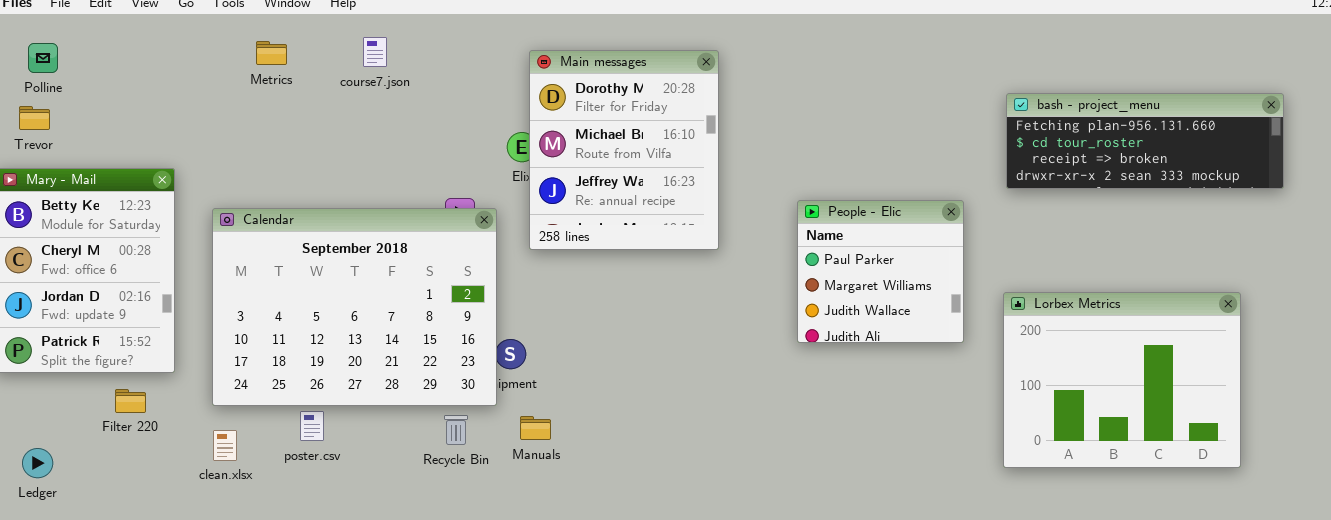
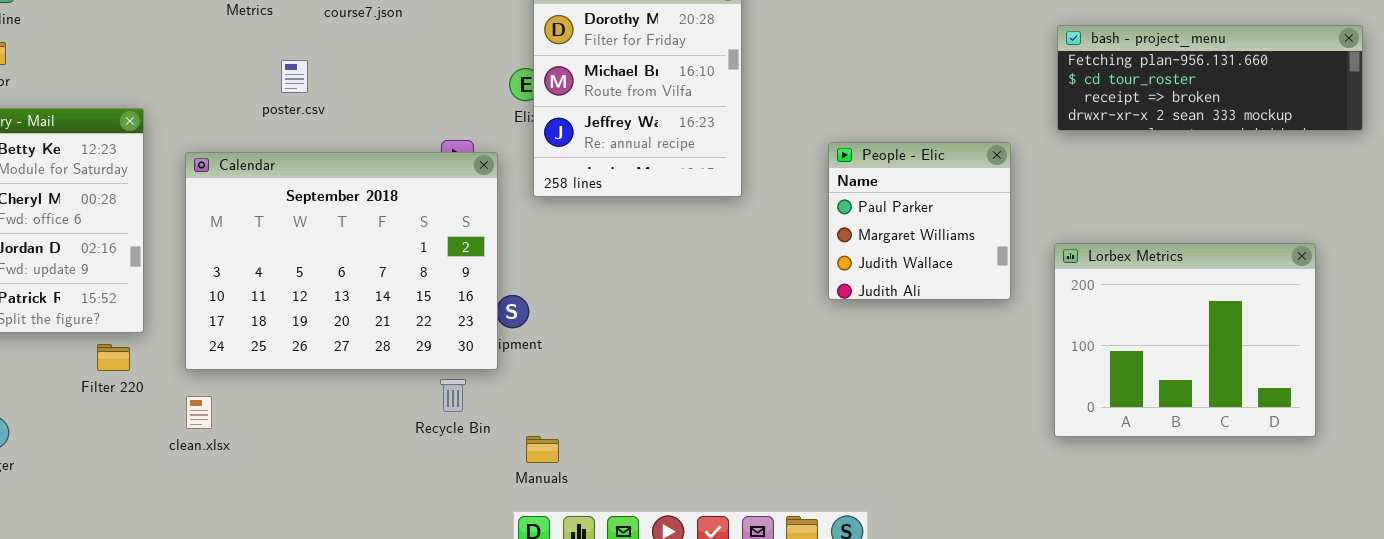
Filter 220: [115,389,146,413] -> [97,344,130,371], moved
poster.csv: [300,411,324,441] -> [281,60,308,93], moved
Manuals: [520,416,551,440] -> [526,436,559,463], moved

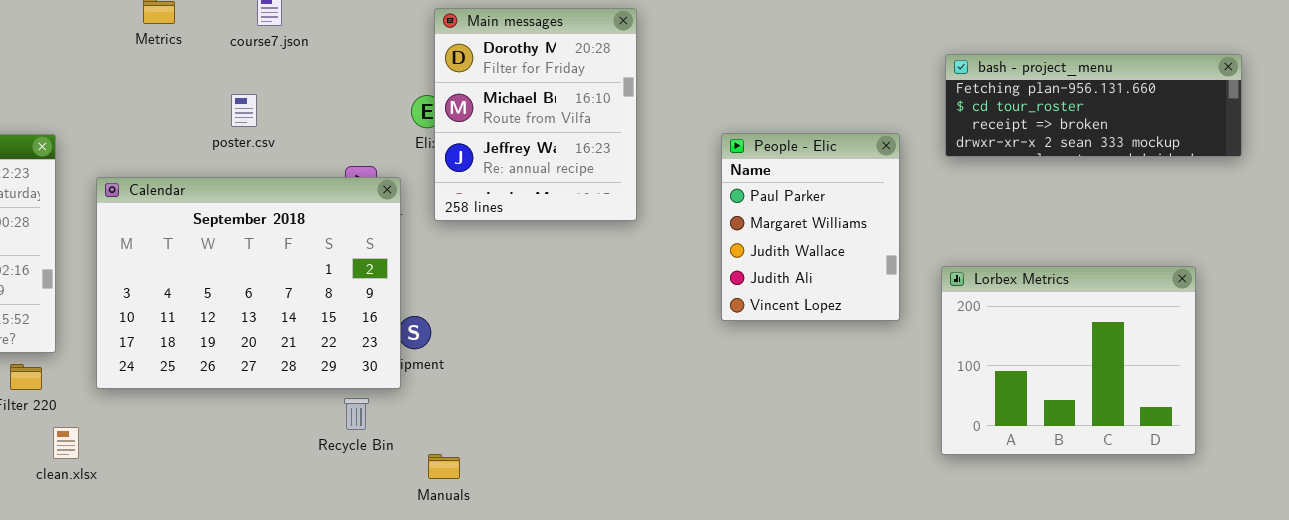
poster.csv: [281,60,308,93] -> [231,94,257,127], moved
People - Elic: [828,142,1011,300] -> [721,133,900,321], resized
clean.xlsx: [186,396,212,429] -> [53,427,79,459], moved

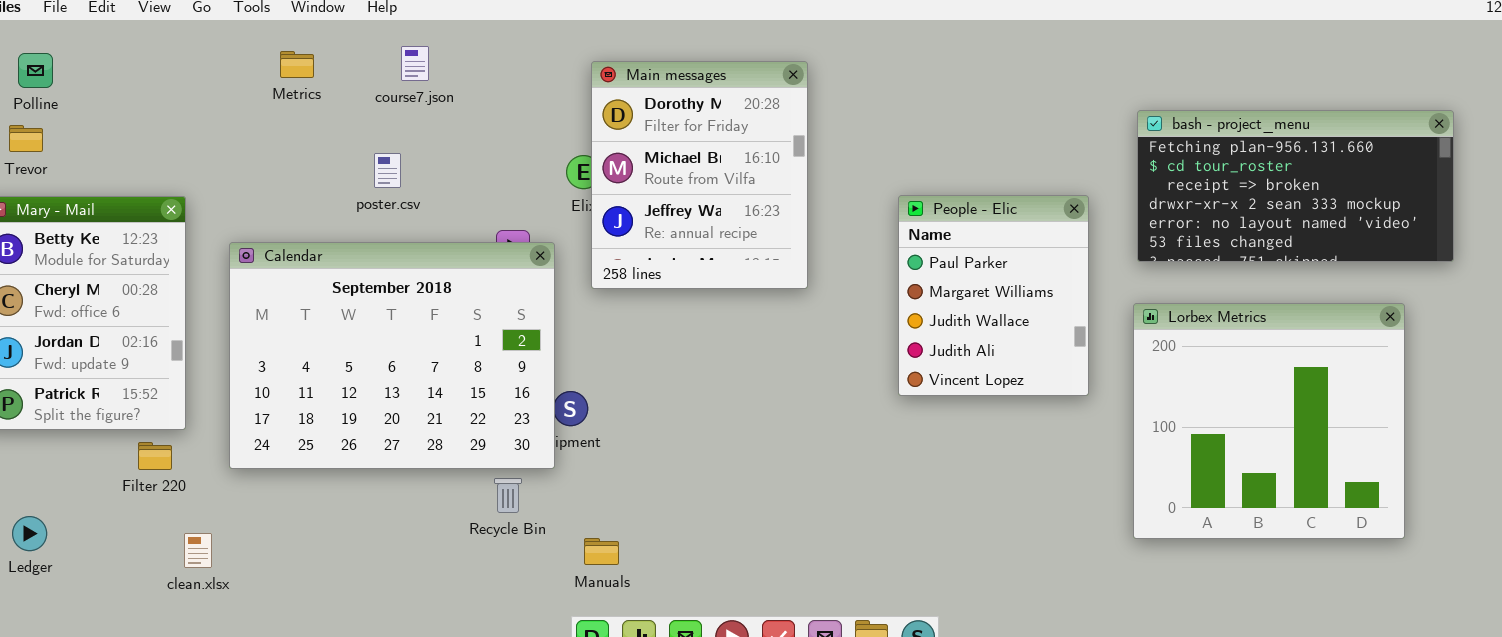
bash - project_menu: [945,54,1242,157] -> [1137,110,1454,262], resized
Lorbex Metrics: [941,266,1196,455] -> [1133,303,1405,539], resized
clean.xlsx: [53,427,79,459] -> [184,533,212,568], moved

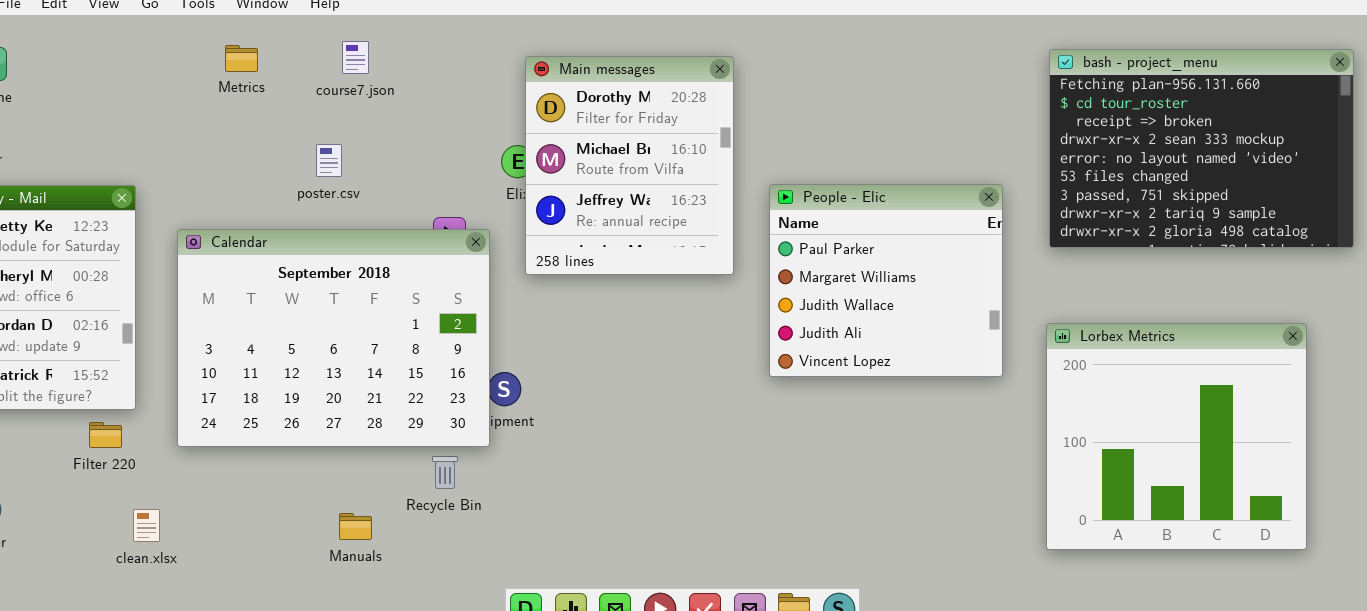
bash - project_menu: [1137,110,1454,262] -> [1049,49,1354,248], resized
People - Elic: [898,195,1089,396] -> [769,184,1003,377], resized
Lorbex Metrics: [1133,303,1405,539] -> [1046,323,1307,550], moved
Manuals: [584,538,619,565] -> [339,513,372,540], moved

